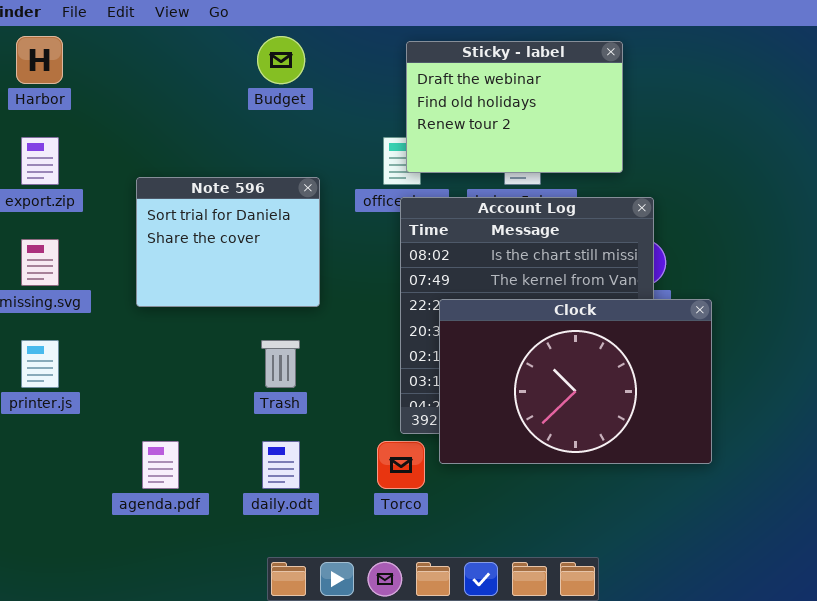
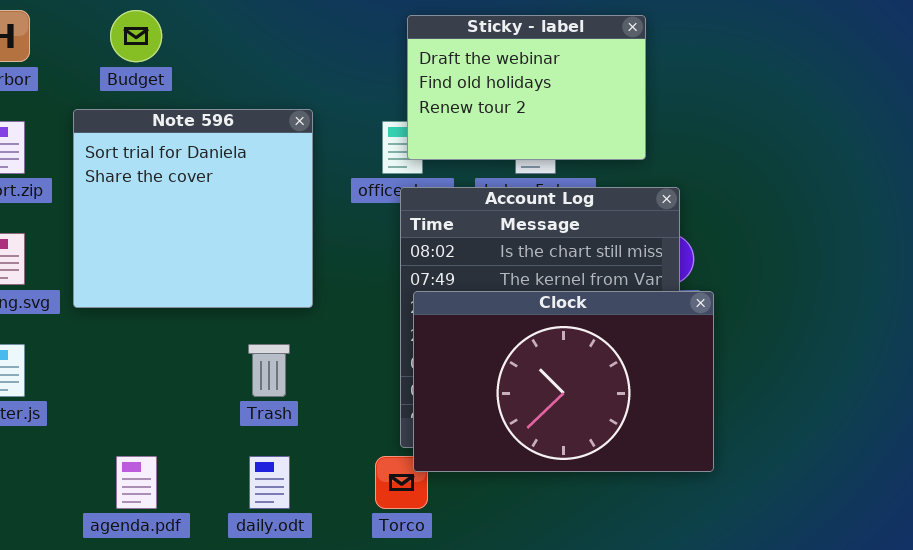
Budget: [257,36,305,84] -> [110,10,162,62], moved
Note 596: [136,177,320,307] -> [73,109,313,308], resized
Clock: [439,299,712,464] -> [413,291,714,472], moved

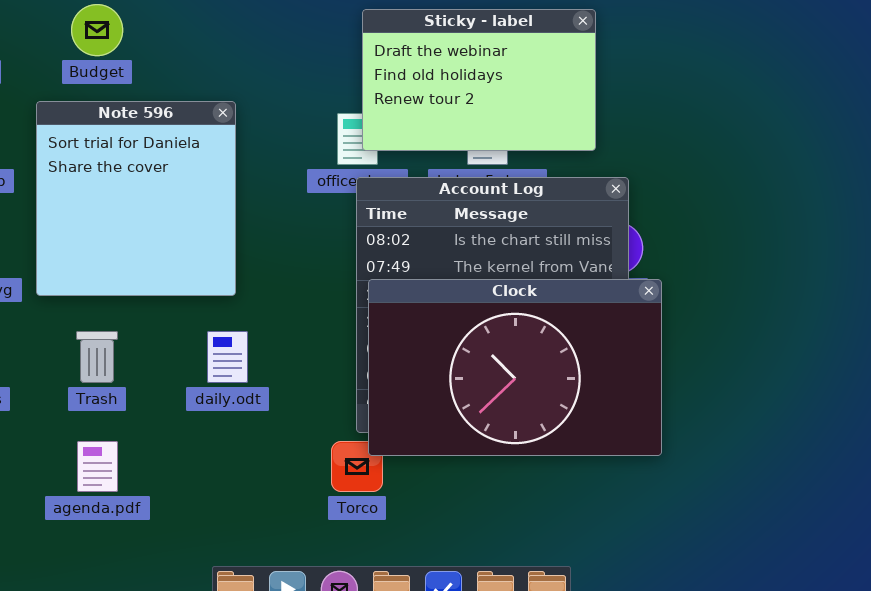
Note 596: [73,109,313,308] -> [36,101,236,296], resized
Trash: [248,344,290,397] -> [76,331,118,383], moved
daily.odt: [249,456,290,509] -> [207,331,248,383], moved

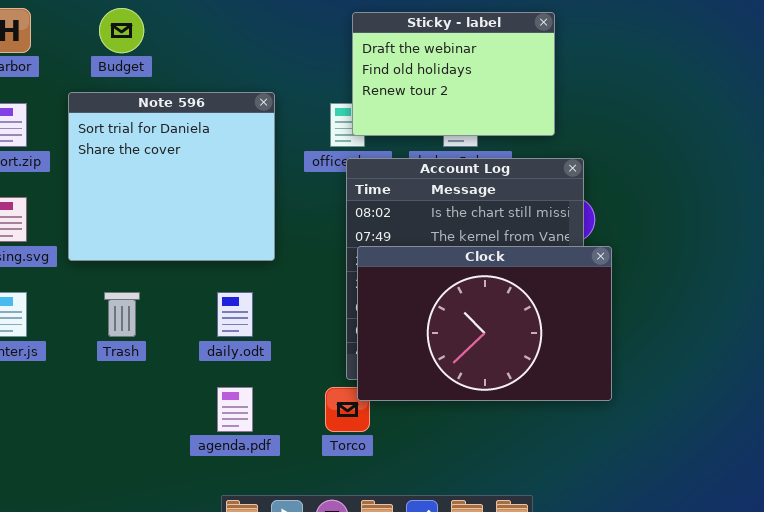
Note 596: [36,101,236,296] -> [68,92,275,261], resized
agenda.pdf: [77,441,118,492] -> [217,387,253,432], moved

